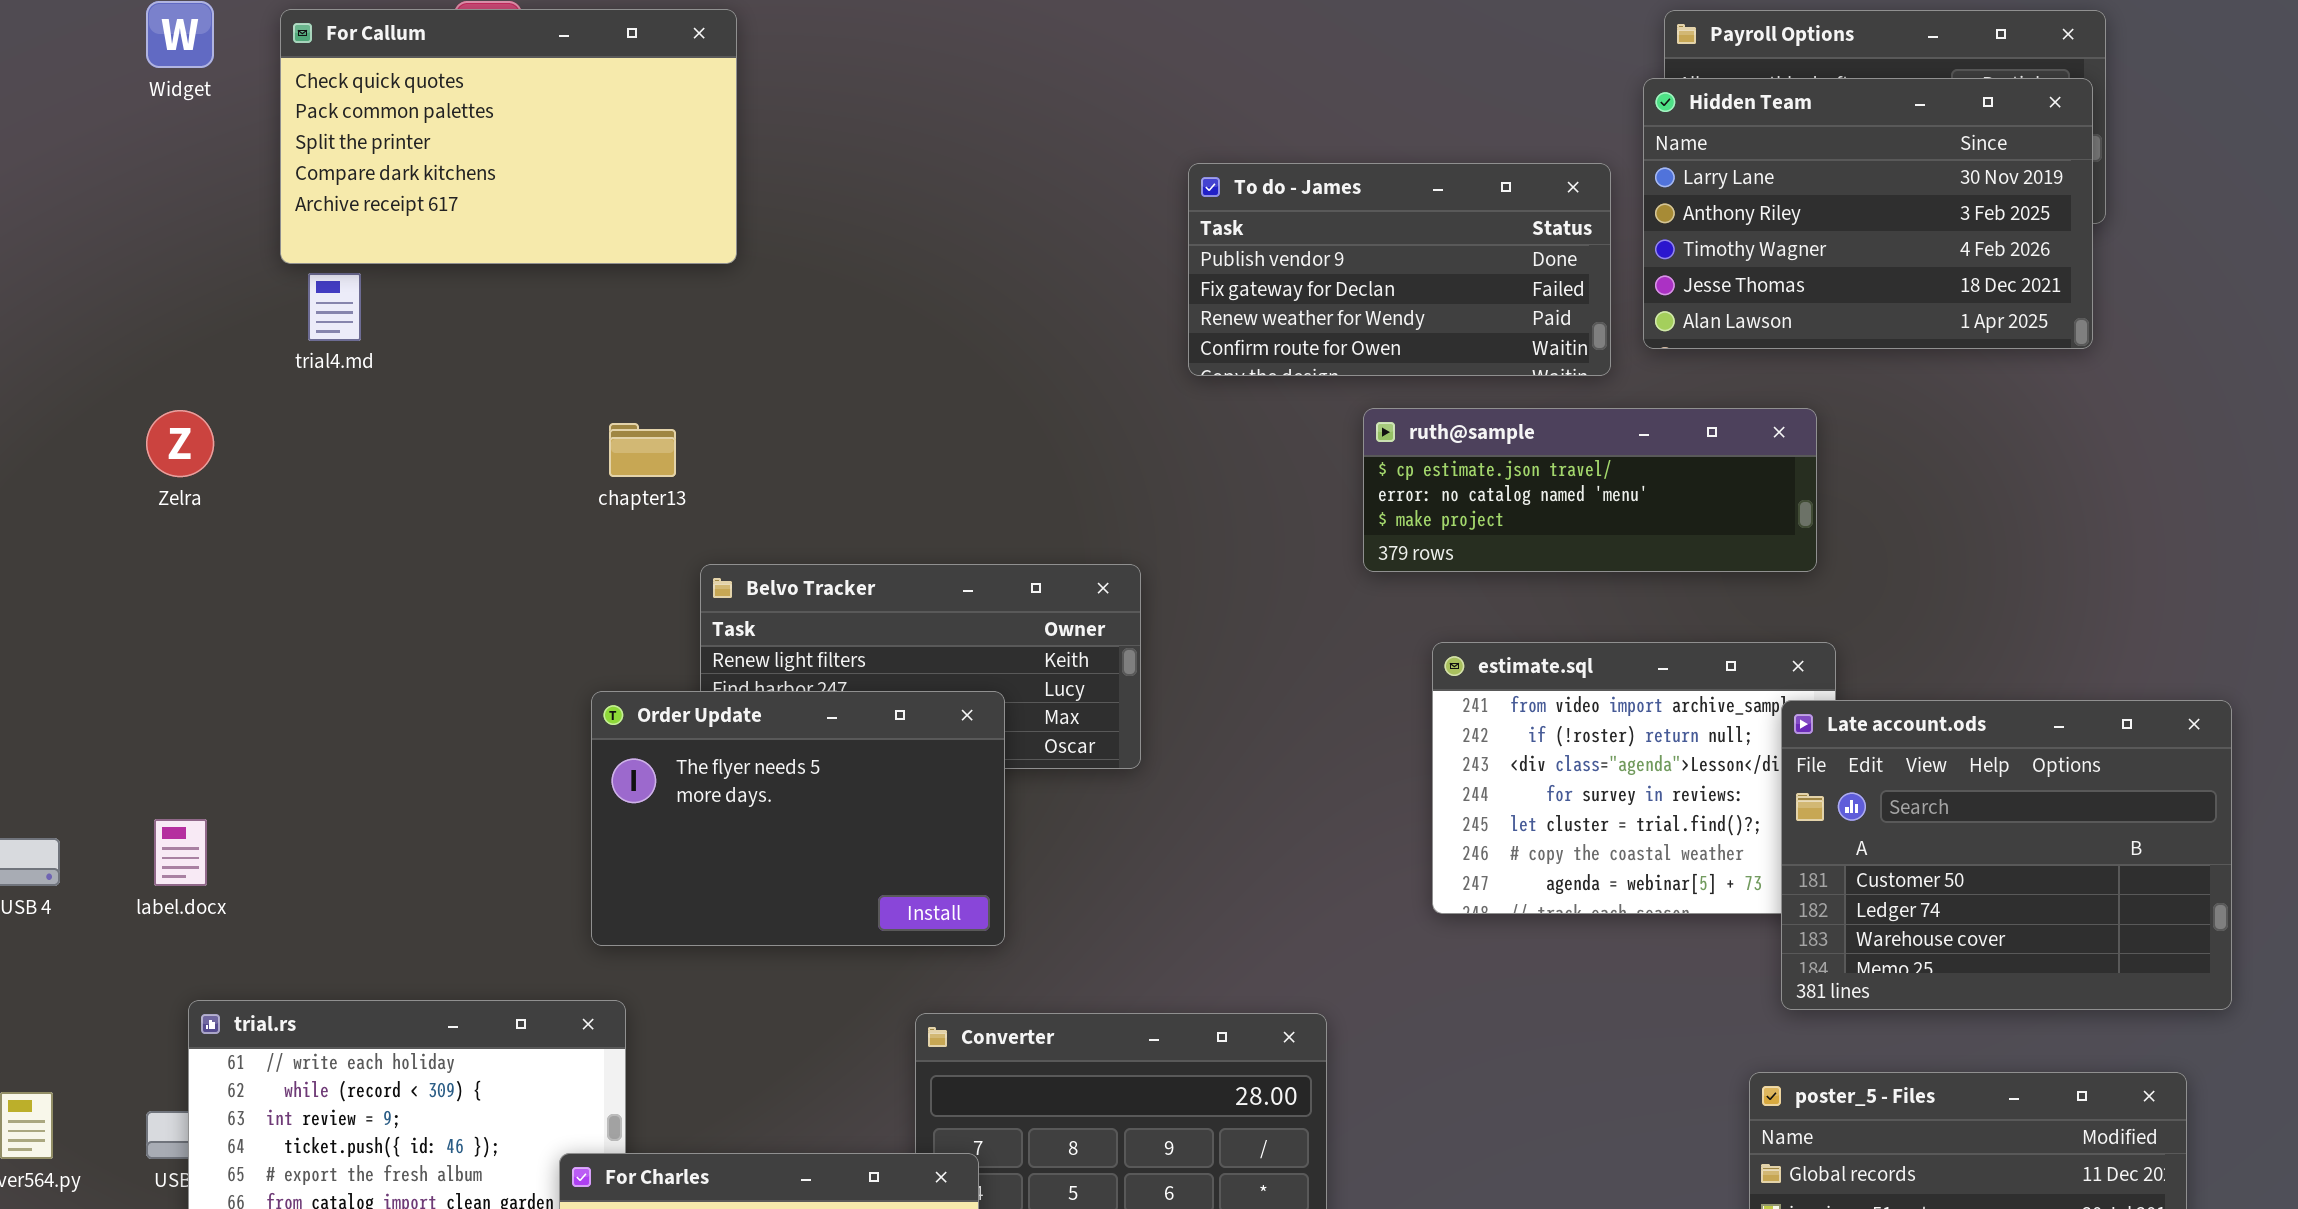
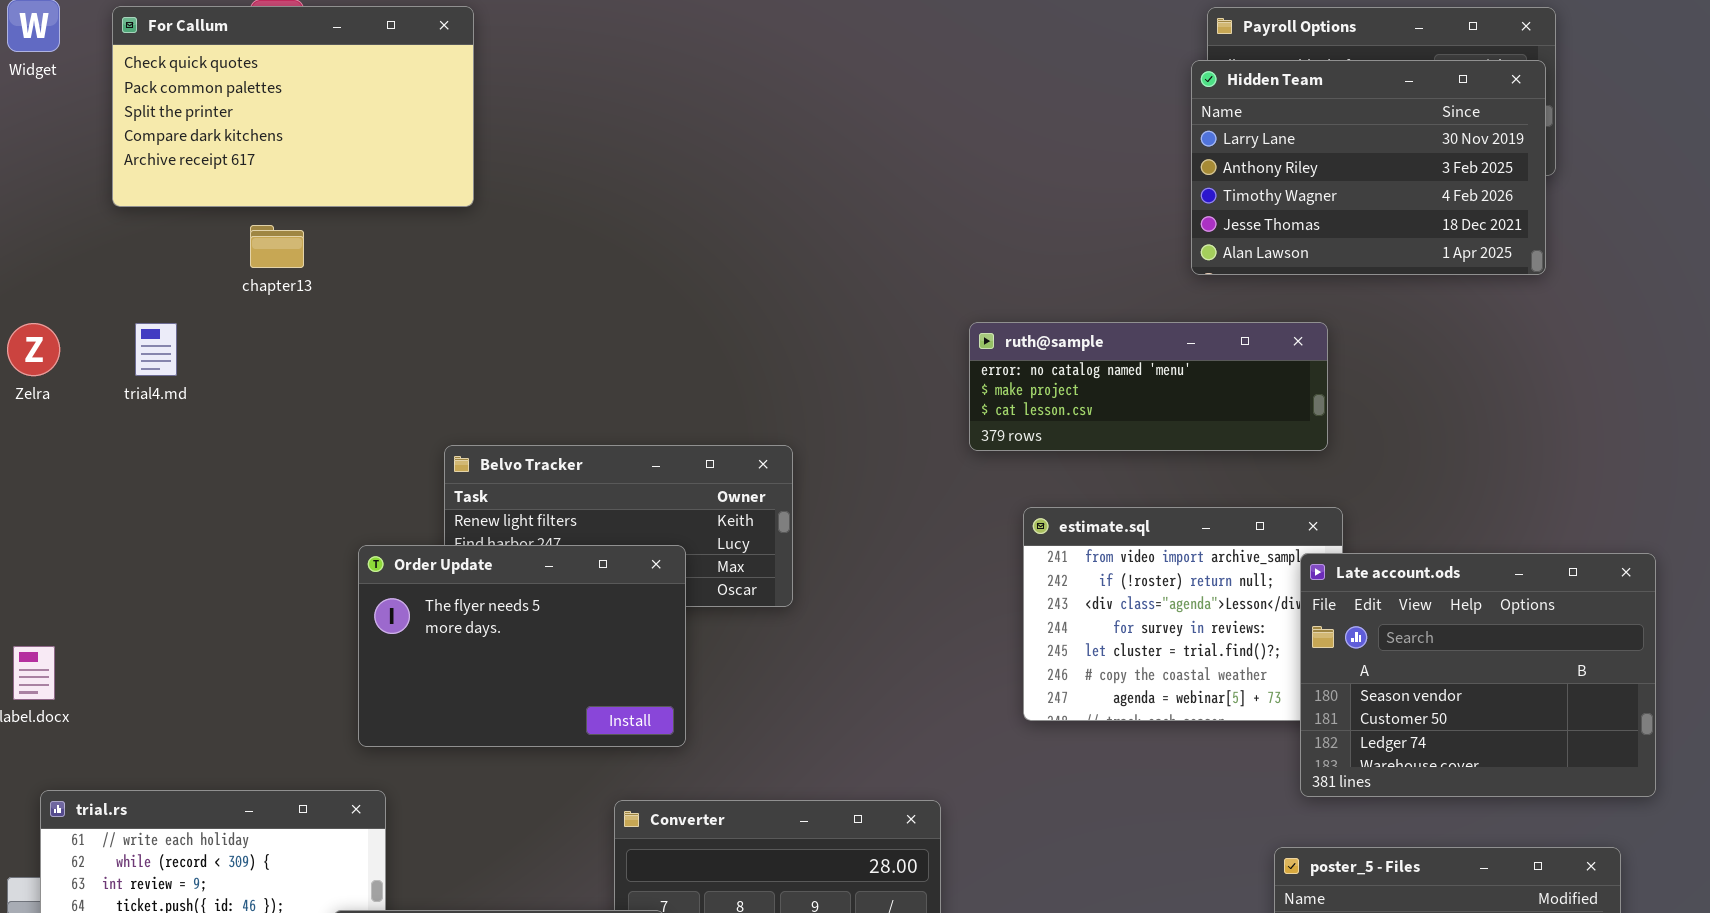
To do - James: [1188,163,1611,376] -> none, closed
trial4.md: [308,273,361,341] -> [135,323,177,376], moved
ruth@sample: [1363,408,1817,572] -> [969,322,1328,451], scrolled down 1 row
chapter13: [609,423,676,477] -> [250,225,304,268], moved
Late account.ods: [1781,700,2232,1010] -> [1300,553,1656,797], scrolled up 1 row

